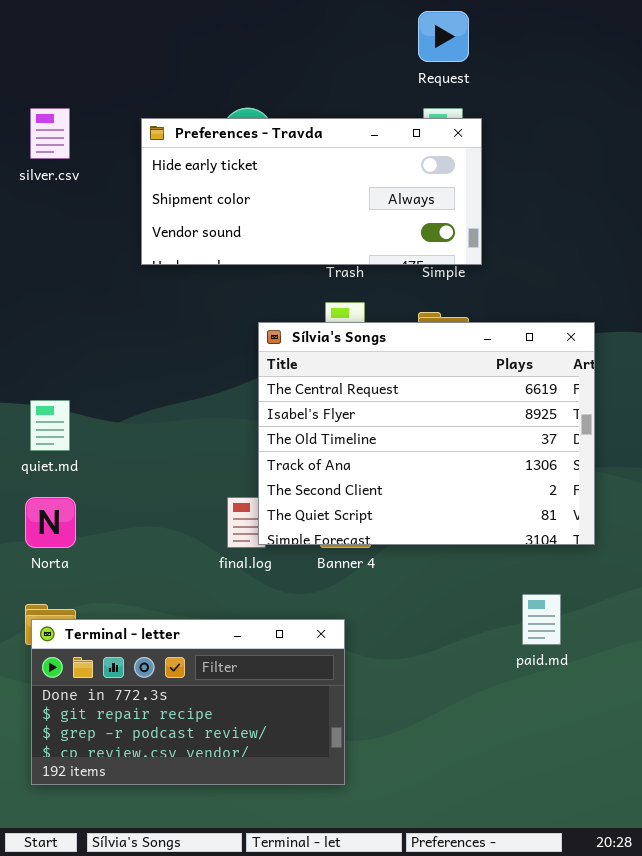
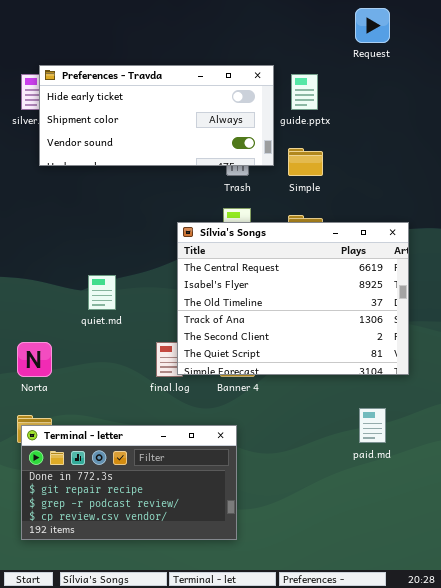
Request: [418,11,469,62] -> [355,8,390,43], moved
Preferences - Travda: [141,118,482,265] -> [39,65,274,166], moved
quiet.md: [30,400,70,451] -> [88,275,116,310], moved

